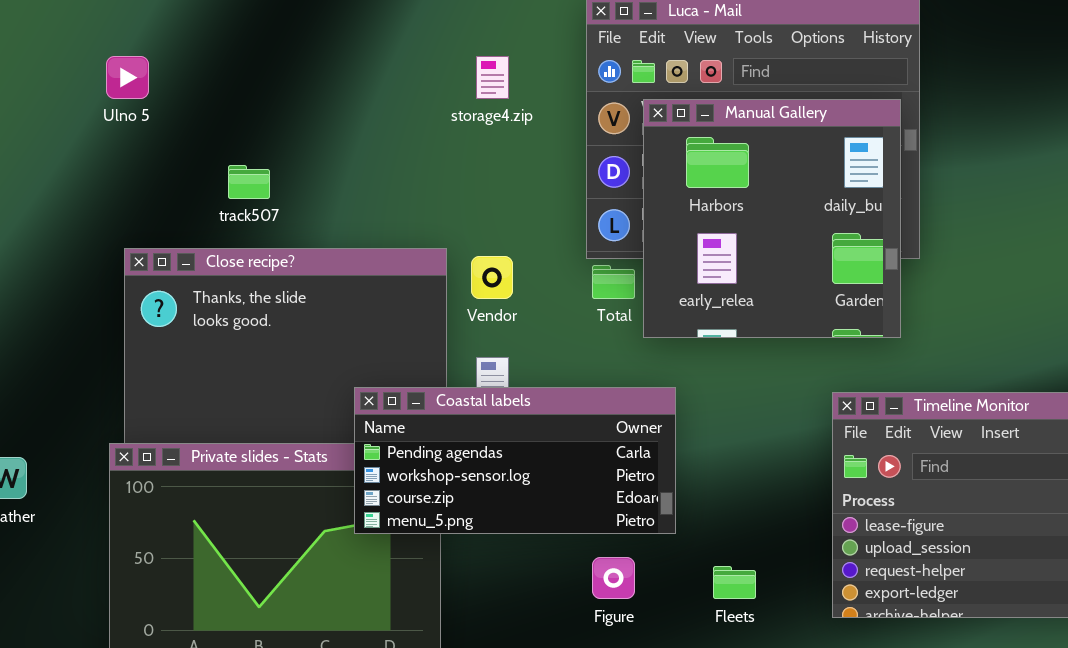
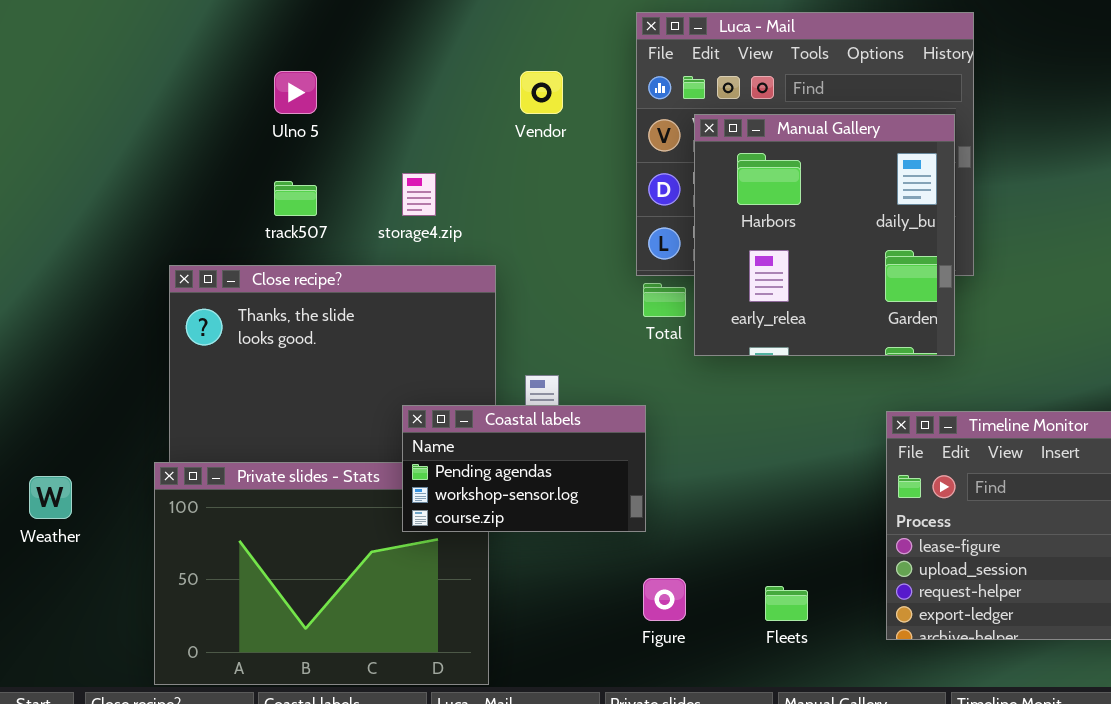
Ulno 5: [106,56,149,99] -> [274,71,317,114], moved
storage4.zip: [476,56,509,99] -> [402,173,436,216], moved
Vendor: [471,256,513,299] -> [520,71,563,114], moved
Coastal labels: [354,387,676,534] -> [402,405,646,532], resized

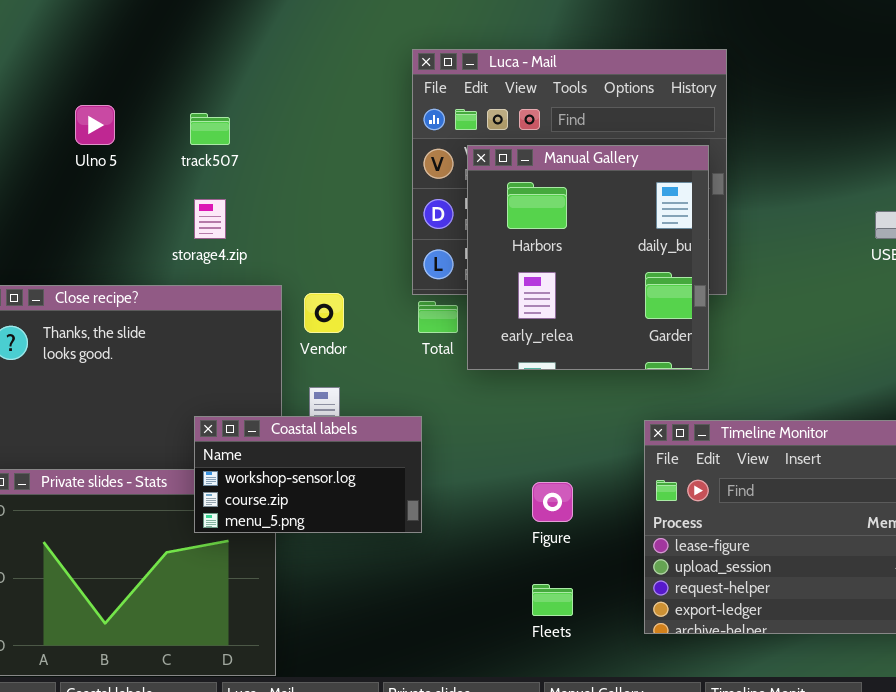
Vendor: [520,71,563,114] -> [304,293,344,333], moved
track507: [274,181,317,216] -> [190,113,230,145], moved
Coastal labels: [402,405,646,532] -> [194,416,422,533], scrolled down 1 row
Figure: [643,578,686,621] -> [532,482,573,522], moved

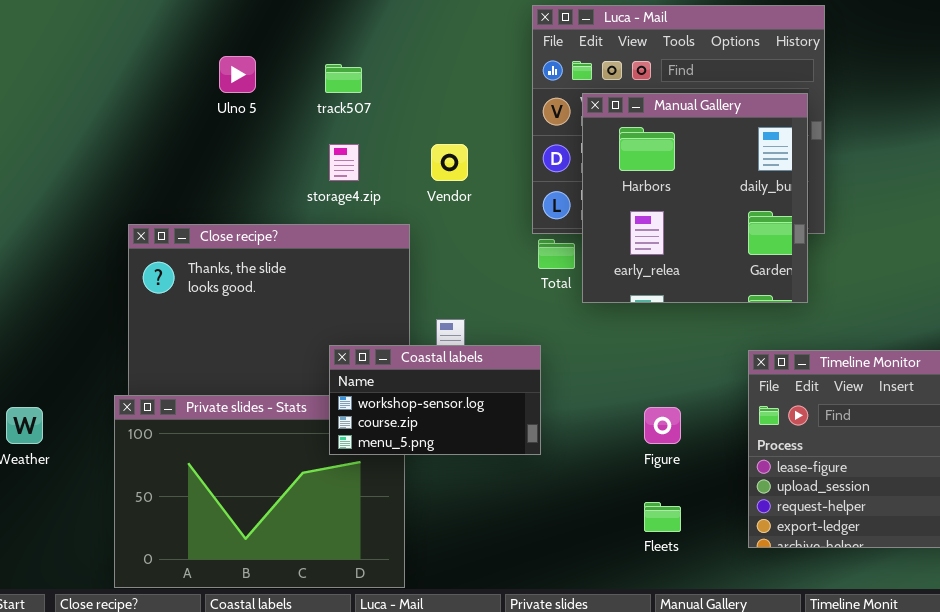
Vendor: [304,293,344,333] -> [431,144,468,181], moved

